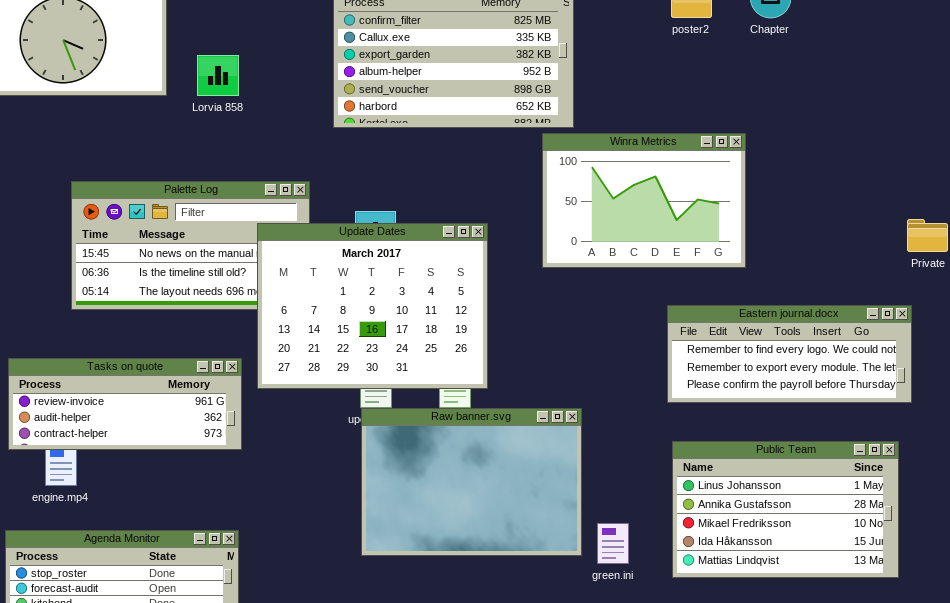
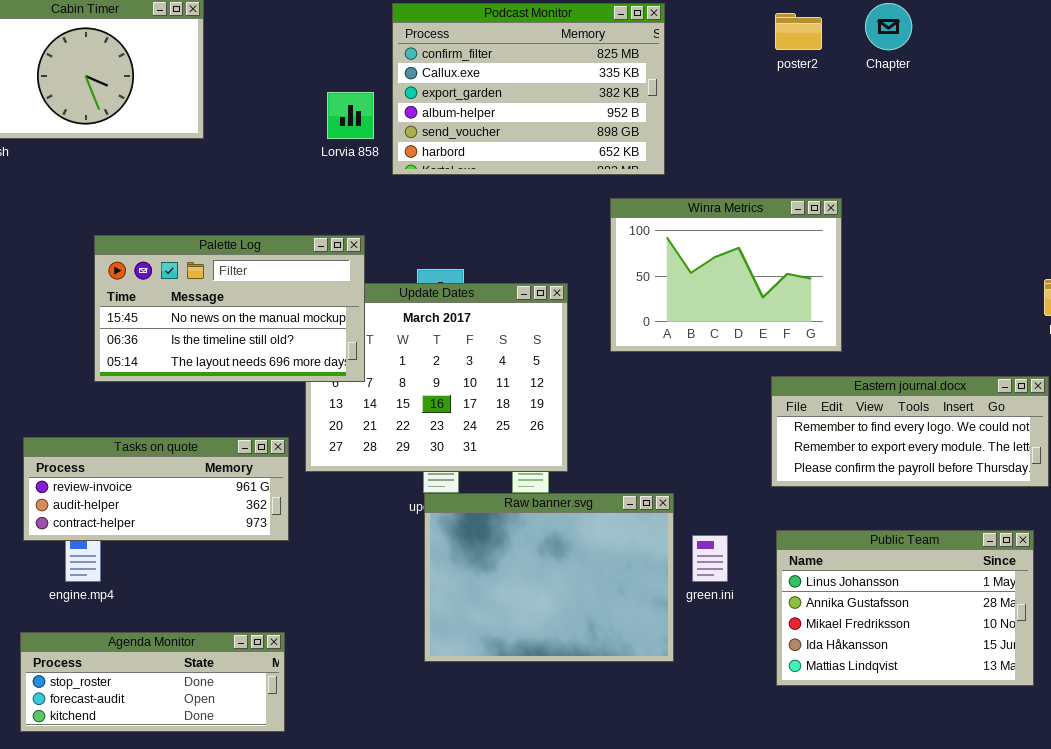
Lorvia 858: [197,55,239,96] -> [327,92,374,139], moved
Winra Metrics: [542,133,746,268] -> [610,198,842,352], moved
Palette Log: [71,181,310,310] -> [94,235,365,382], raised
green.ini: [597,523,629,564] -> [692,535,728,582], moved

